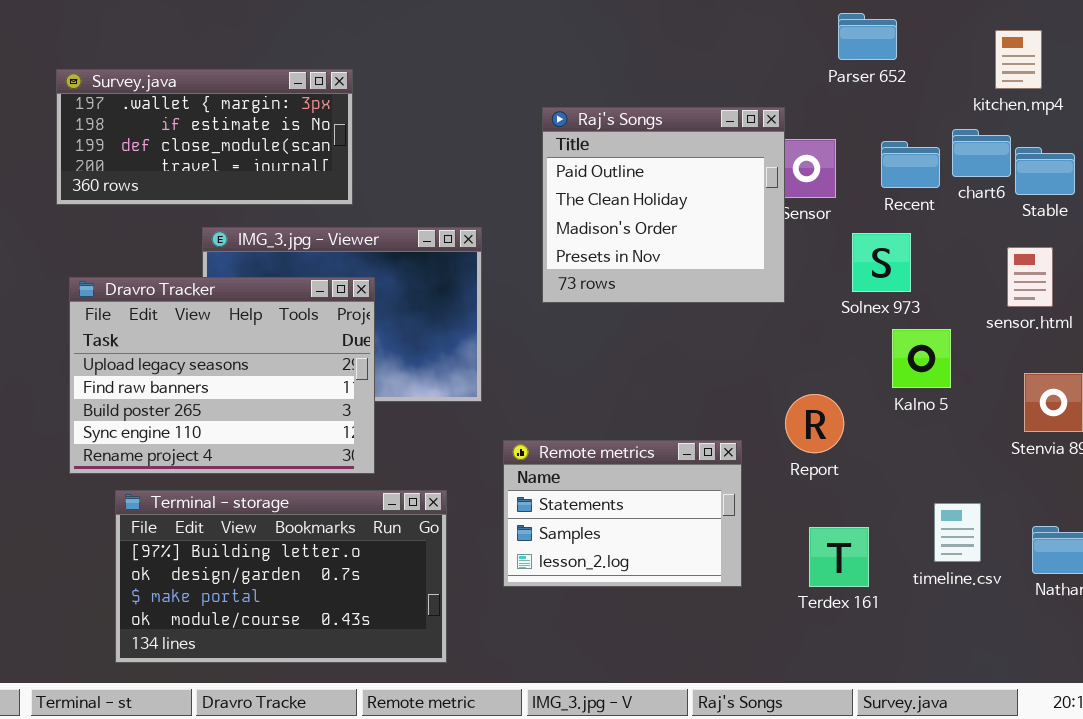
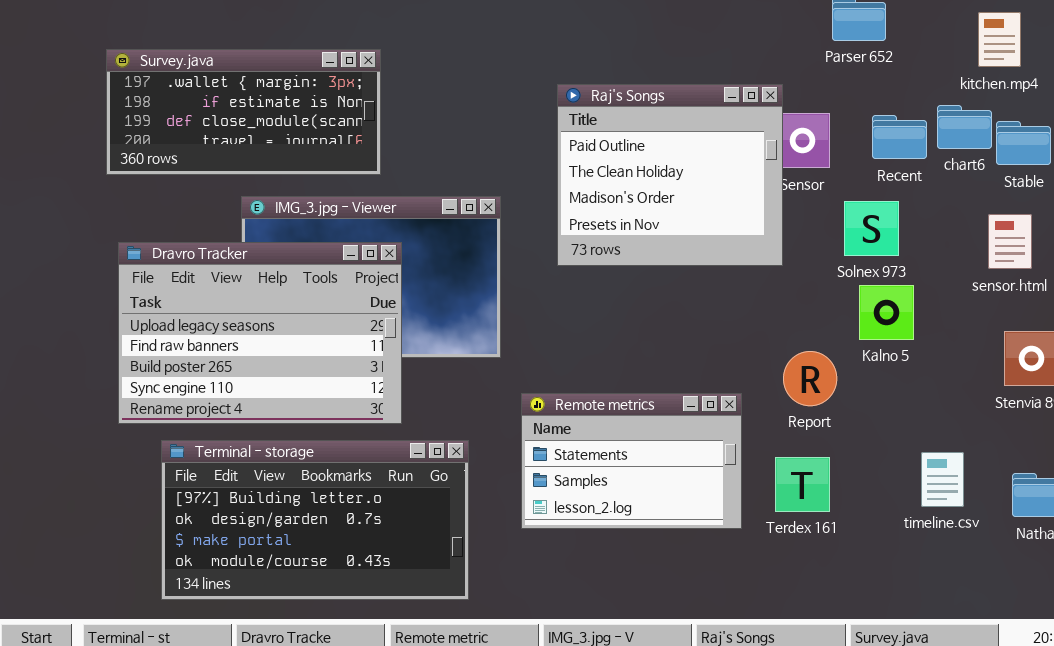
Kalno 5: [892,329,951,388] -> [859,285,914,340], moved
Terdex 161: [809,527,869,587] -> [775,457,830,512], moved

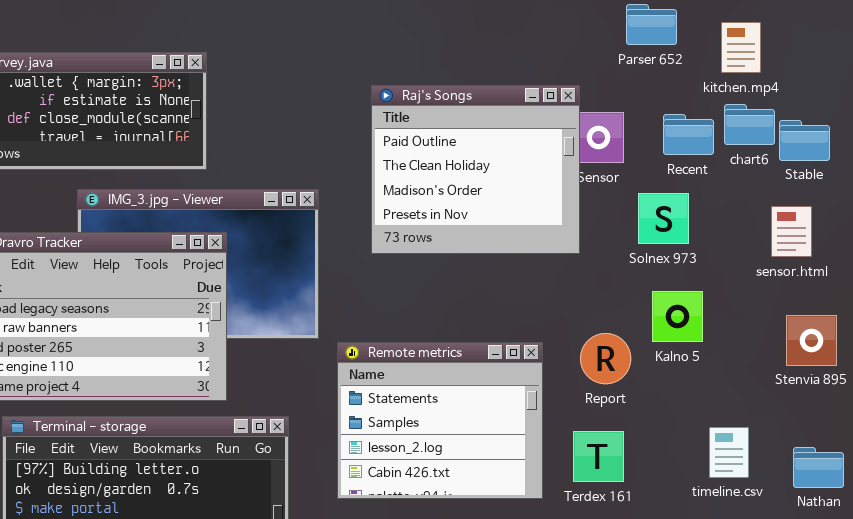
kitchen.mp4: [978,12,1021,67] -> [721,22,761,73], moved
Kalno 5: [859,285,914,340] -> [652,291,703,342], moved
Remote metrics: [521,393,742,529] -> [337,342,543,499], resized

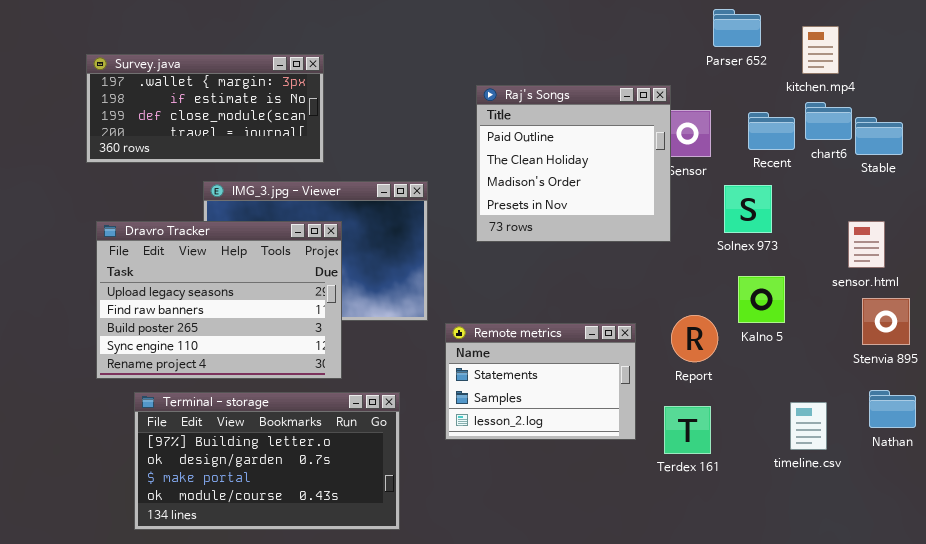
sensor.html: [771,206,812,257] -> [848,221,885,268], moved
Remote metrics: [337,342,543,499] -> [445,323,636,440], resized
Nathan: [793,447,844,488] -> [869,390,916,428], moved

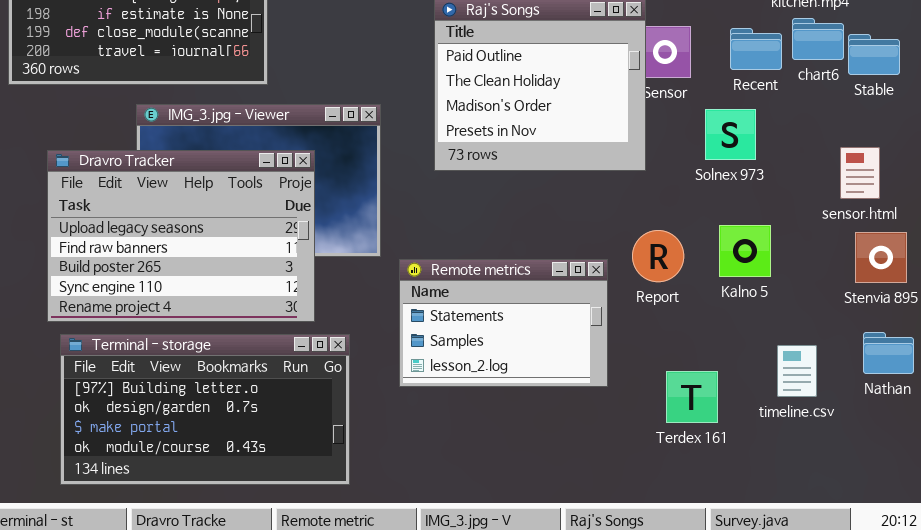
Dravro Tracker: [96,221,342,379] -> [47,150,315,322], moved
Kalno 5: [738,276,785,323] -> [719,225,771,277], moved
Report: [671,315,718,362] -> [632,230,684,282], moved
Terdex 161: [664,406,711,454] -> [666,371,718,423], moved

